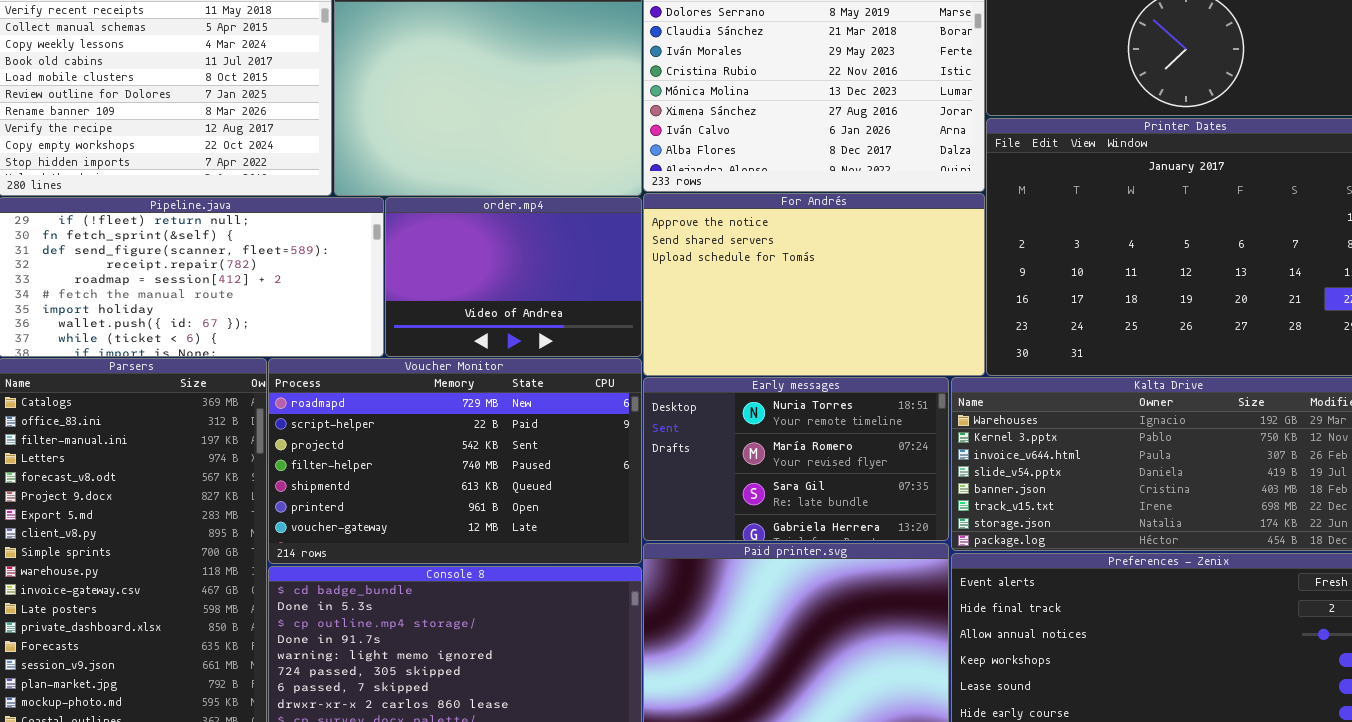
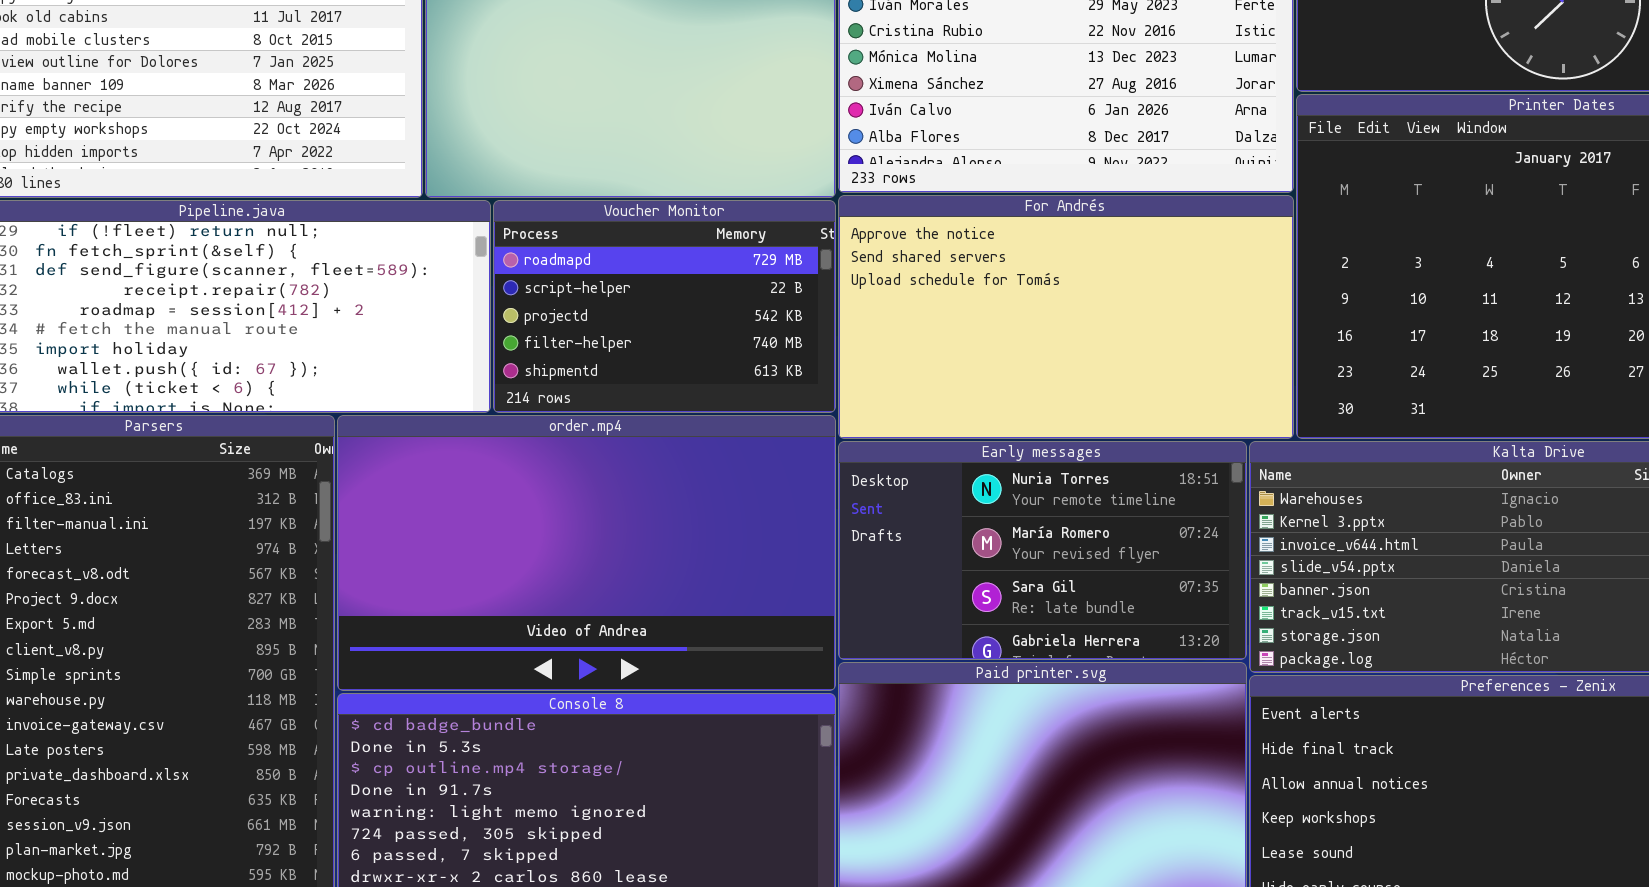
order.mp4: [385,197,642,357] -> [337,415,836,691], moved, resized
Voucher Monitor: [268,358,642,564] -> [493,200,836,413], moved, resized

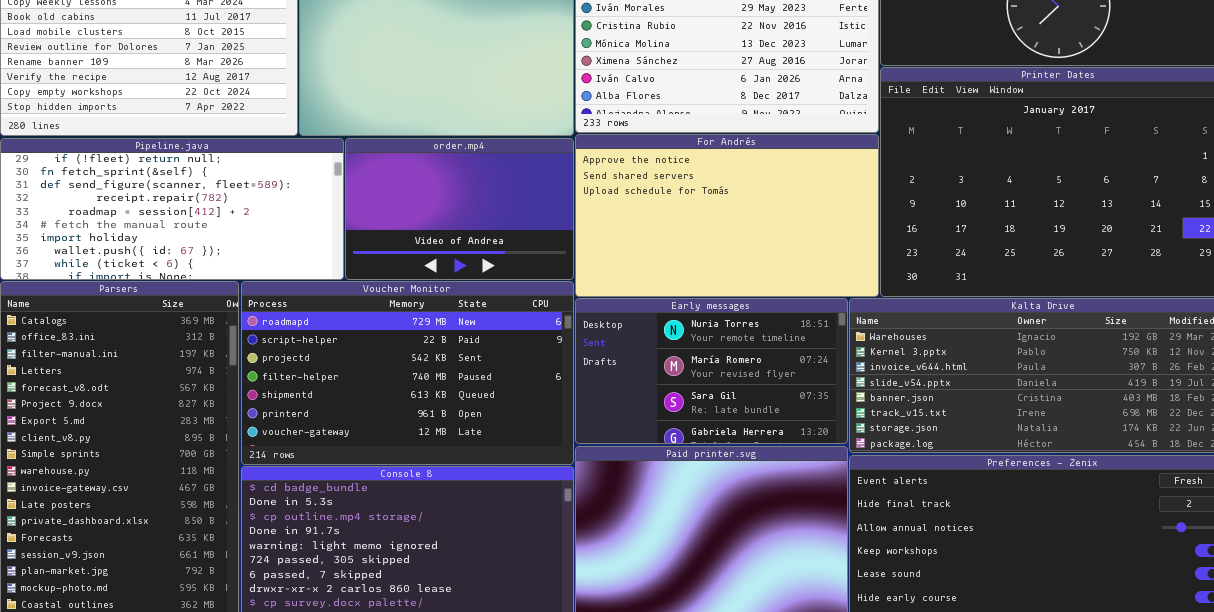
Voucher Monitor: [493,200,836,413] -> [241,281,574,465], moved, resized
order.mp4: [337,415,836,691] -> [345,138,574,280], moved, resized

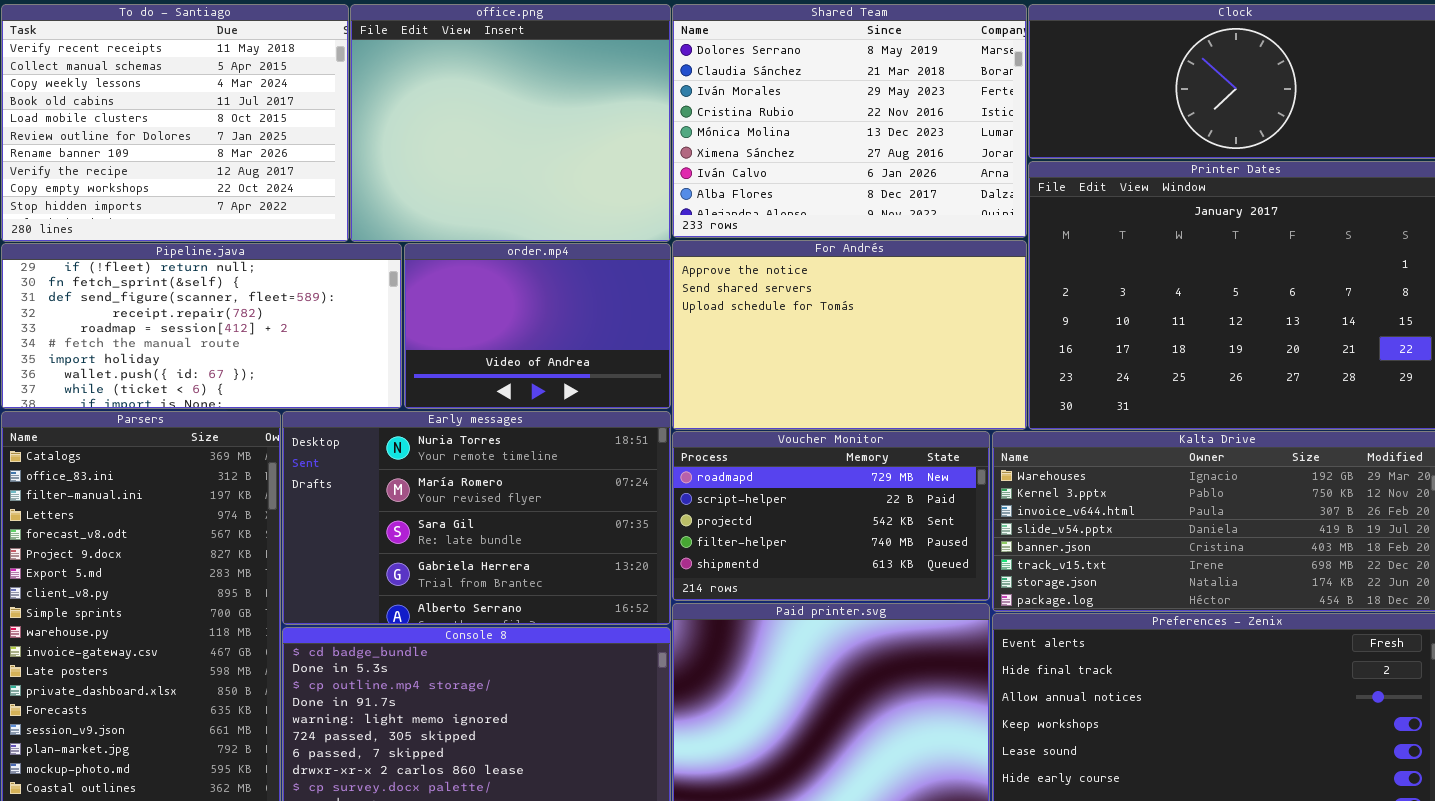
Voucher Monitor: [241,281,574,465] -> [672,431,990,601], moved, resized
Early messages: [575,298,848,444] -> [282,411,671,625], moved, resized

